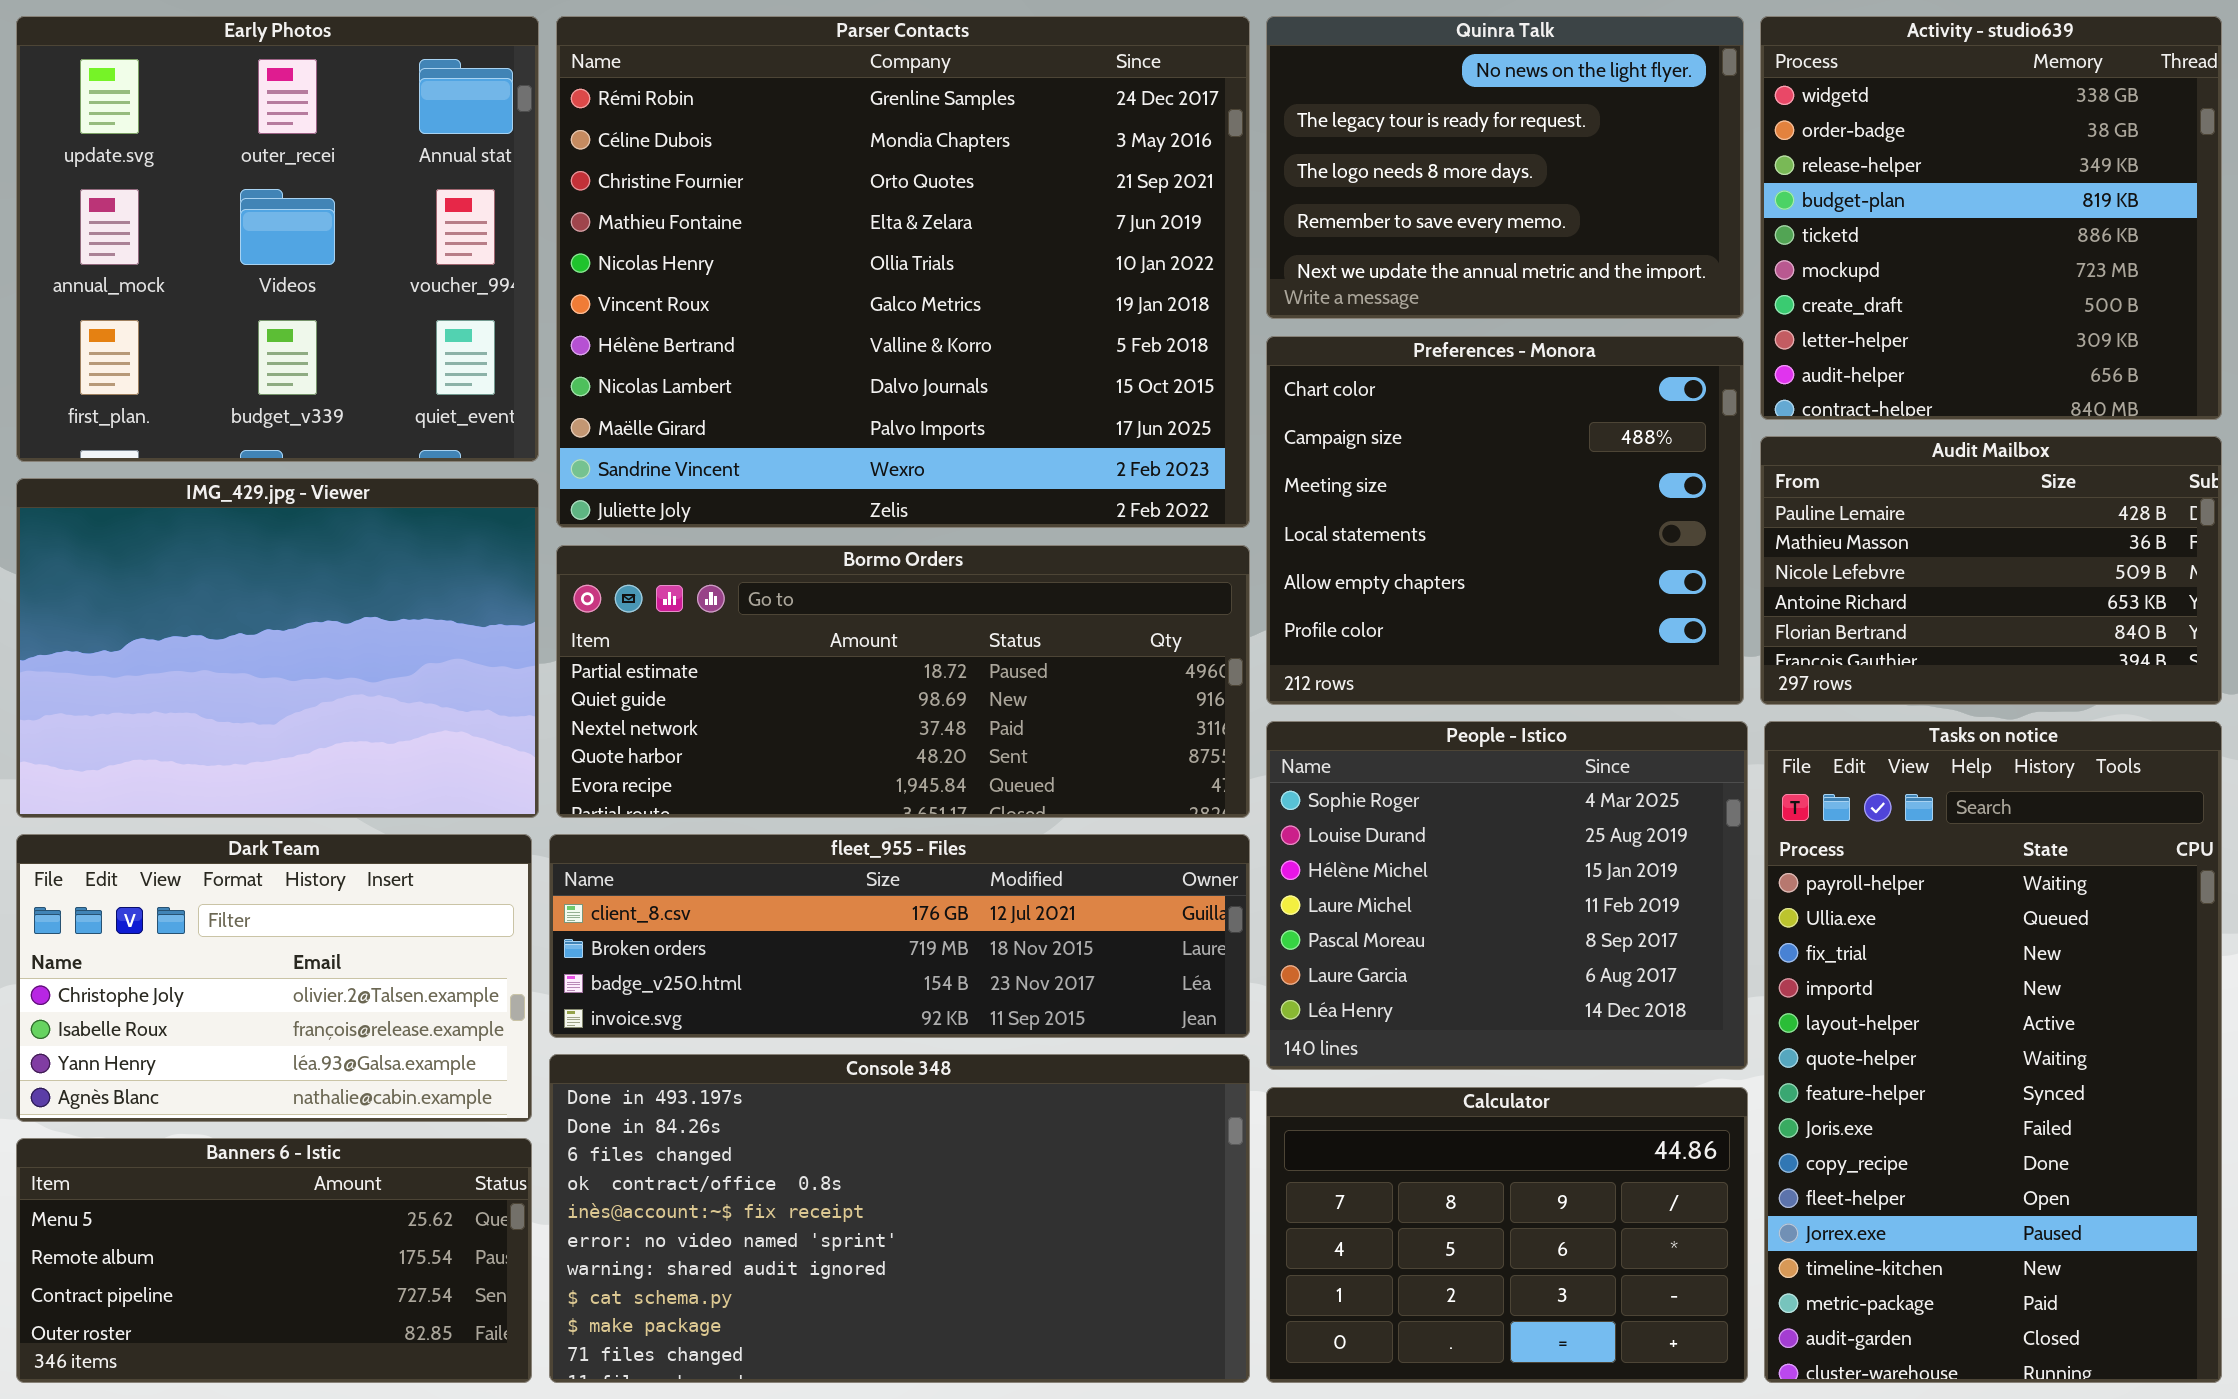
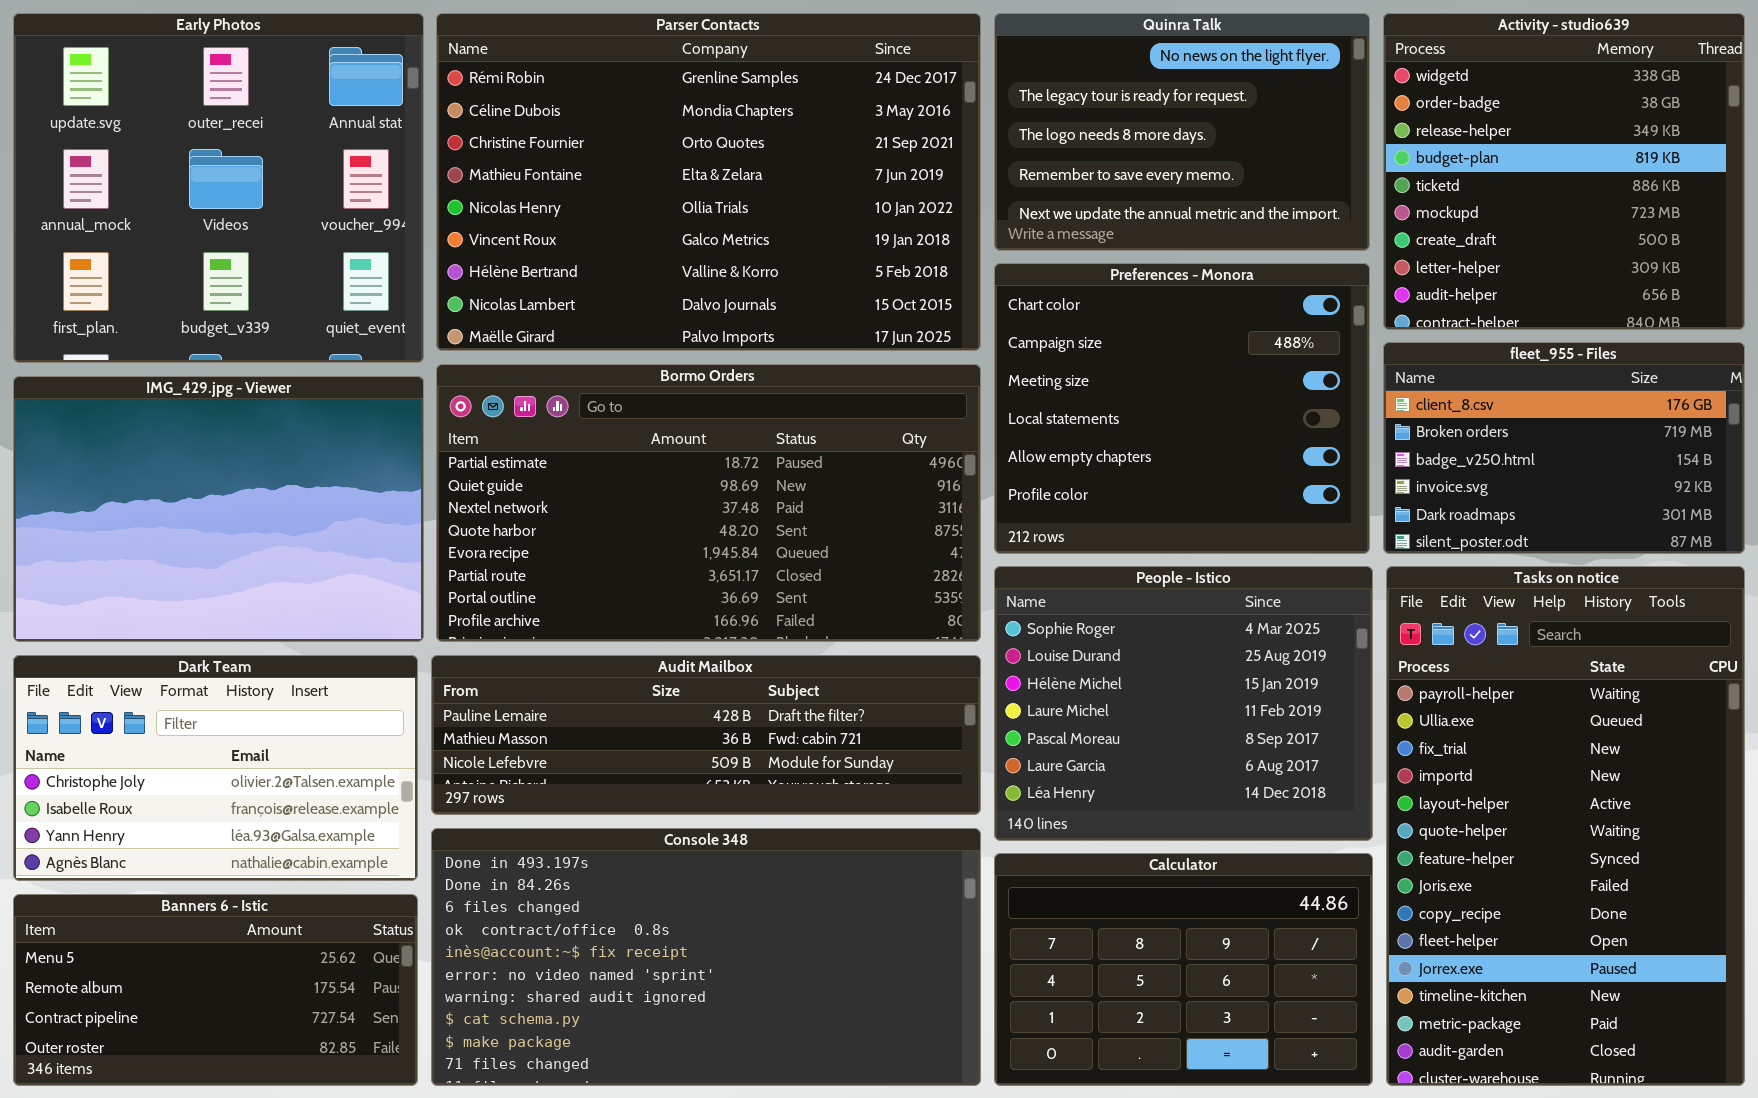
Parser Contacts: [556,16,1250,528] -> [436,13,981,351], resized
Audit Mailbox: [1760,436,2222,705] -> [431,655,981,815], moved, resized
Bormo Orders: [556,545,1250,818] -> [436,364,981,642], resized
fleet_955 - Files: [549,834,1250,1038] -> [1383,342,1745,554], moved, resized

